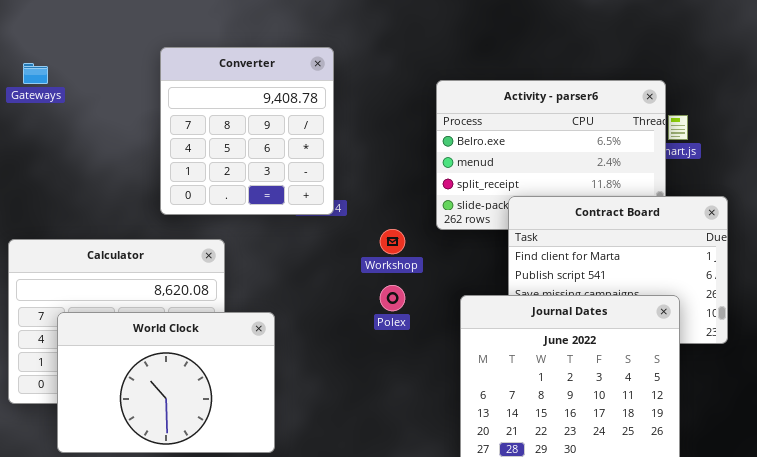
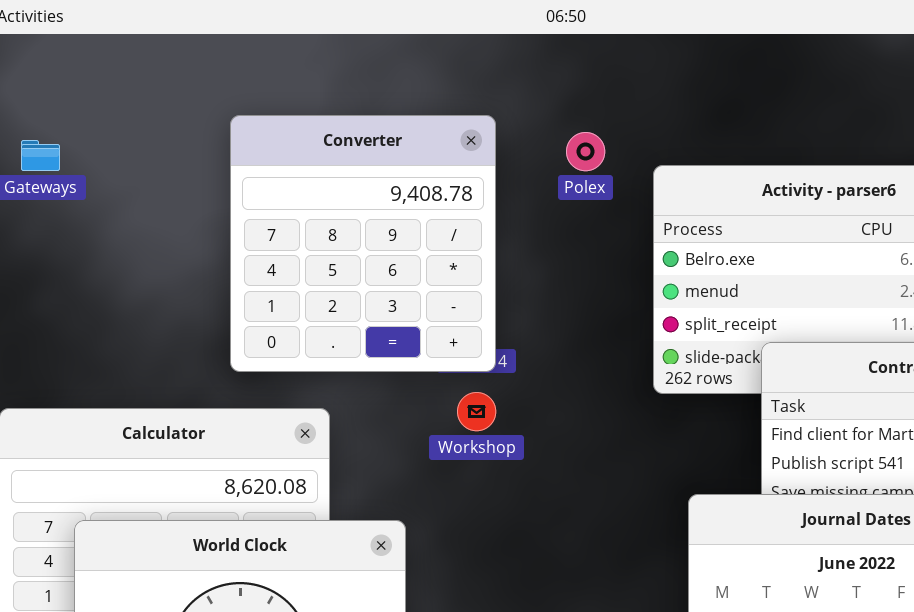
Workshop: [380,229,405,254] -> [457,392,496,431], moved
Polex: [380,285,405,311] -> [566,132,605,171], moved

